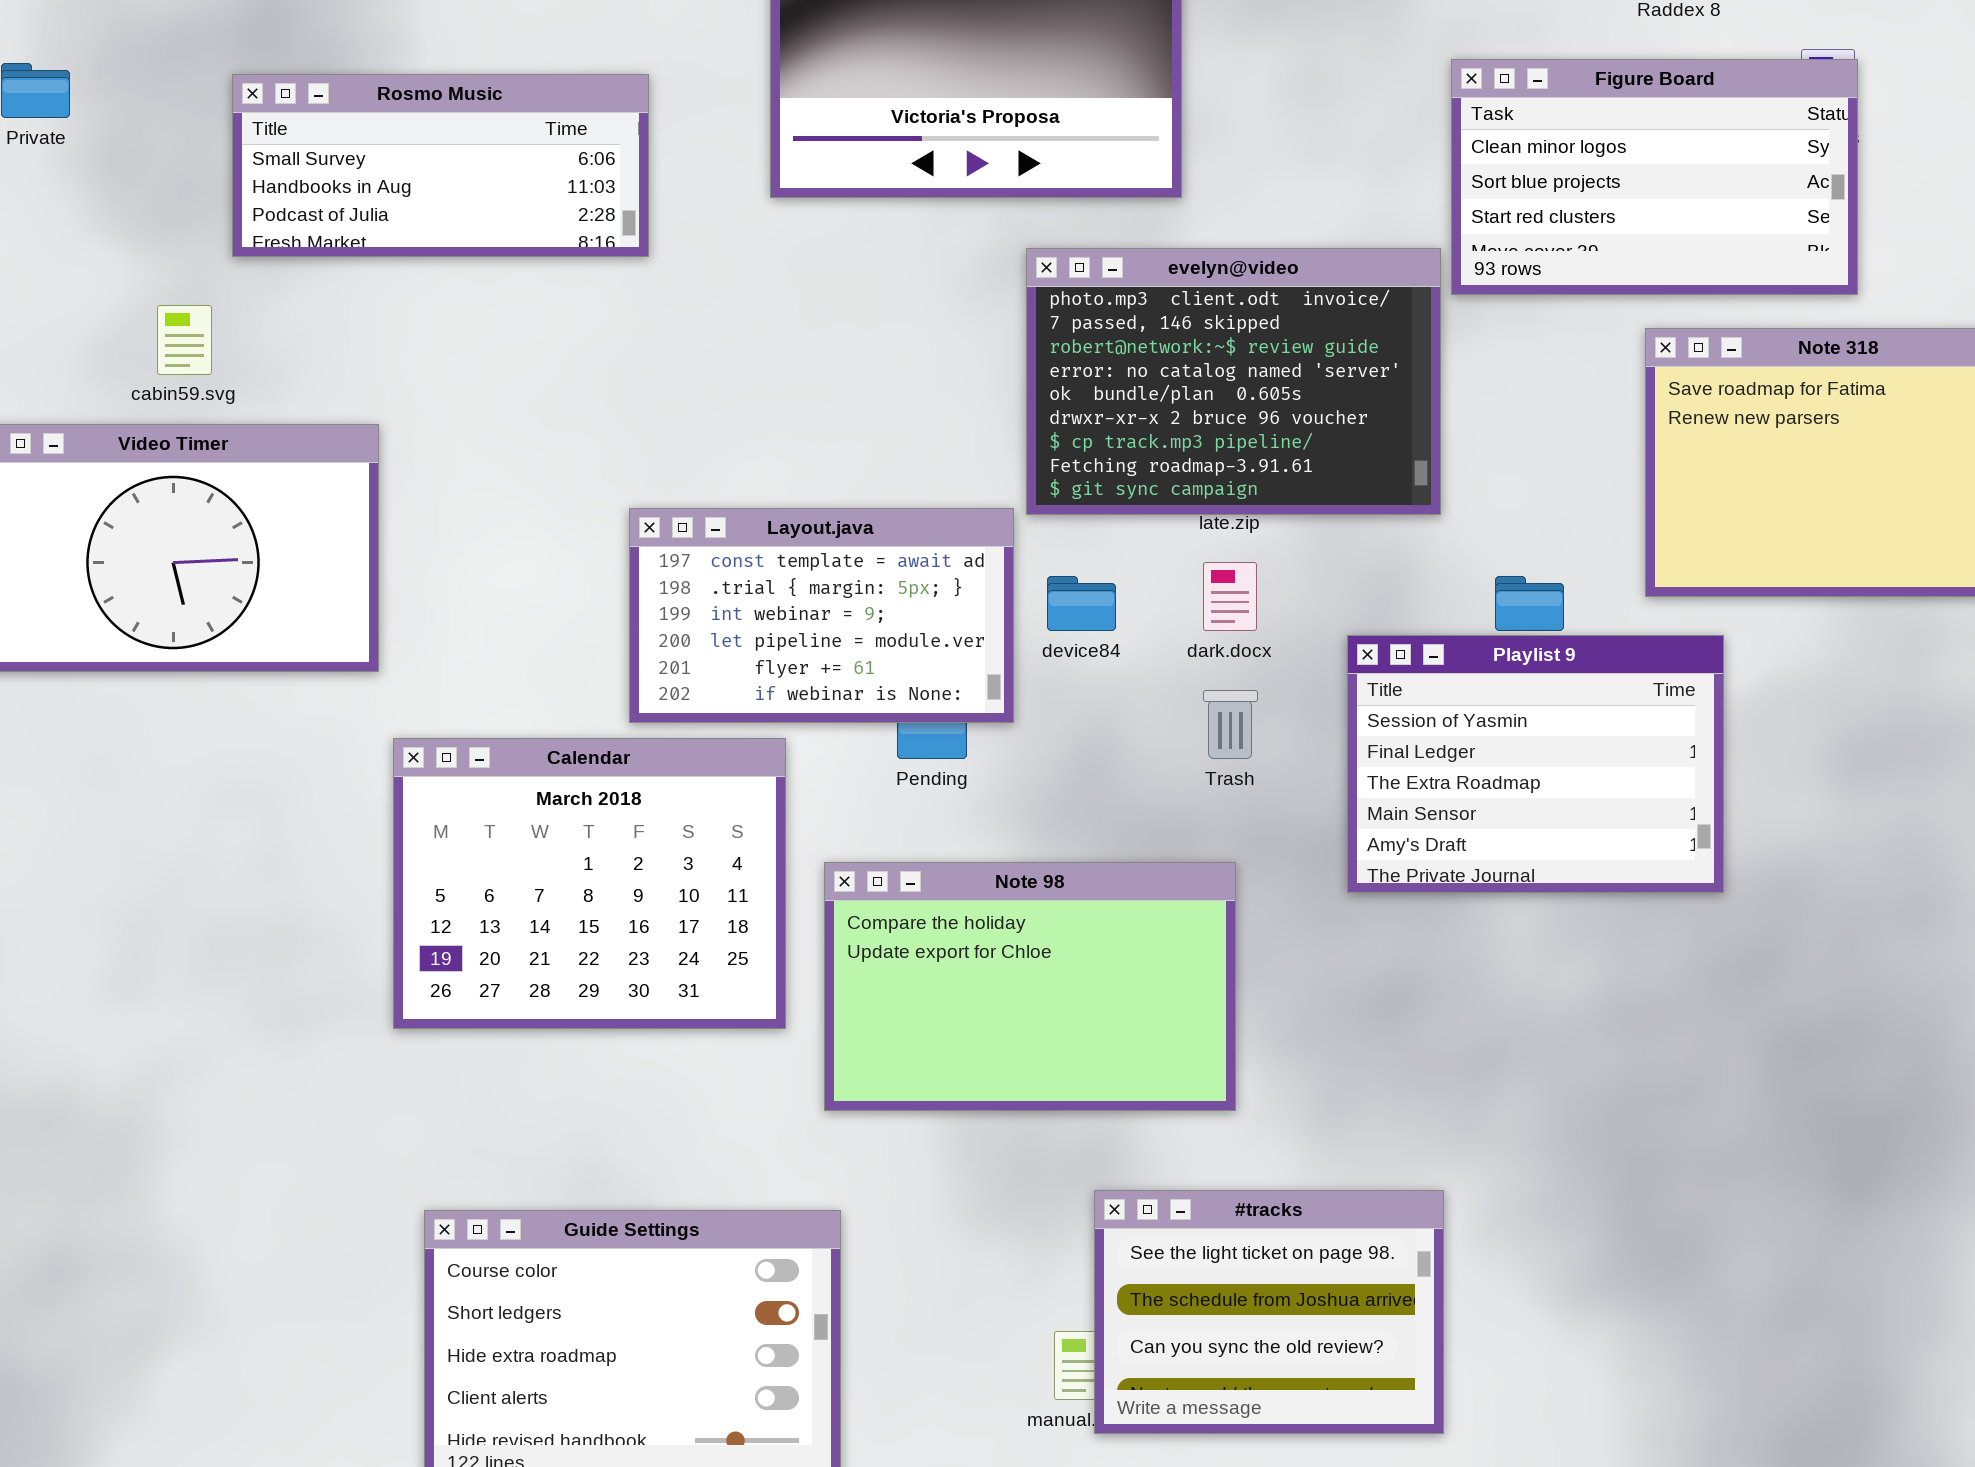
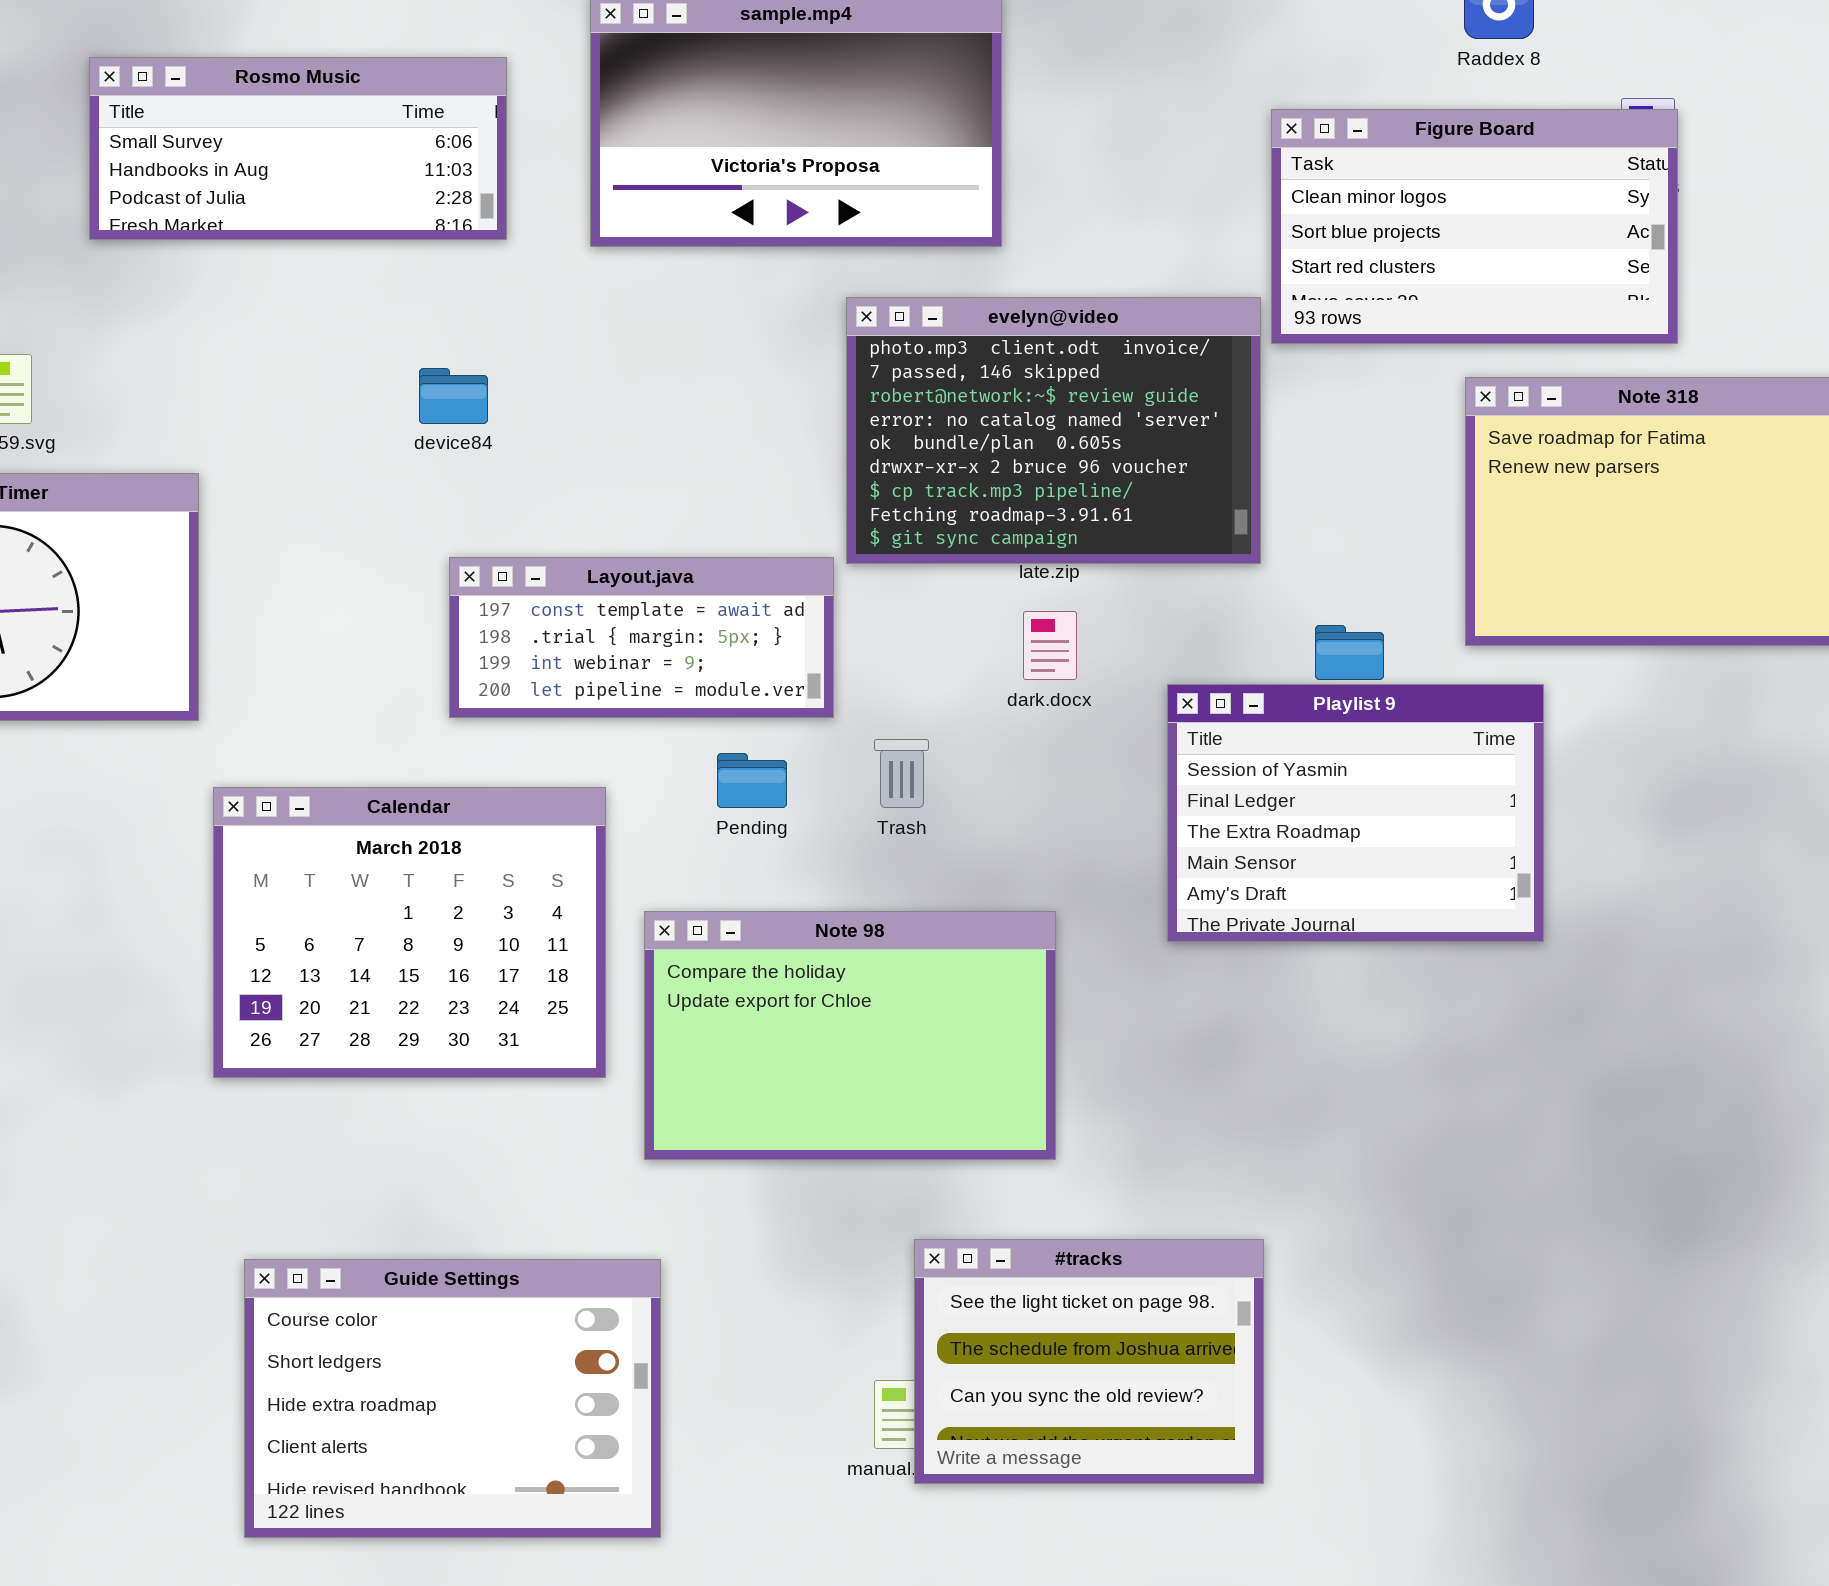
Rosmo Music: [232,74,649,257] -> [89,57,507,240], moved
Layout.java: [629,508,1014,723] -> [449,557,834,718], resized
device84: [1047,576,1116,631] -> [419,368,488,424], moved
Trash: [1203,690,1258,759] -> [874,739,929,808], moved

